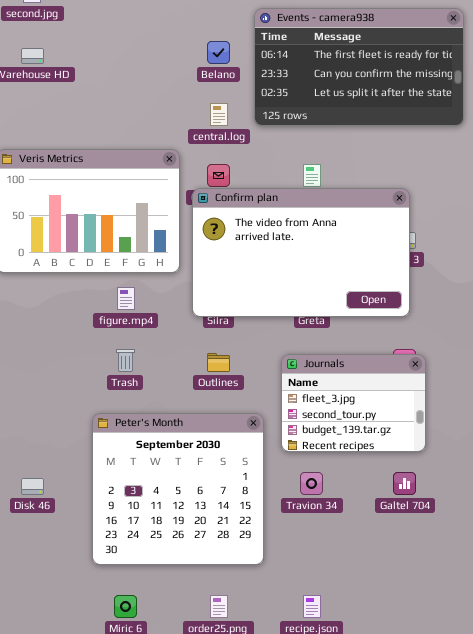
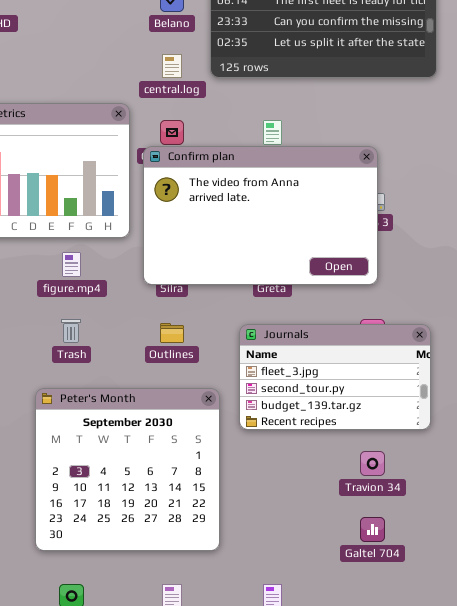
Journals: [281,354,426,452] -> [239,324,431,430], resized
Travion 34: [300,472,323,495] -> [360,451,385,476], moved
Galtel 704: [393,472,416,495] -> [360,517,385,542], moved

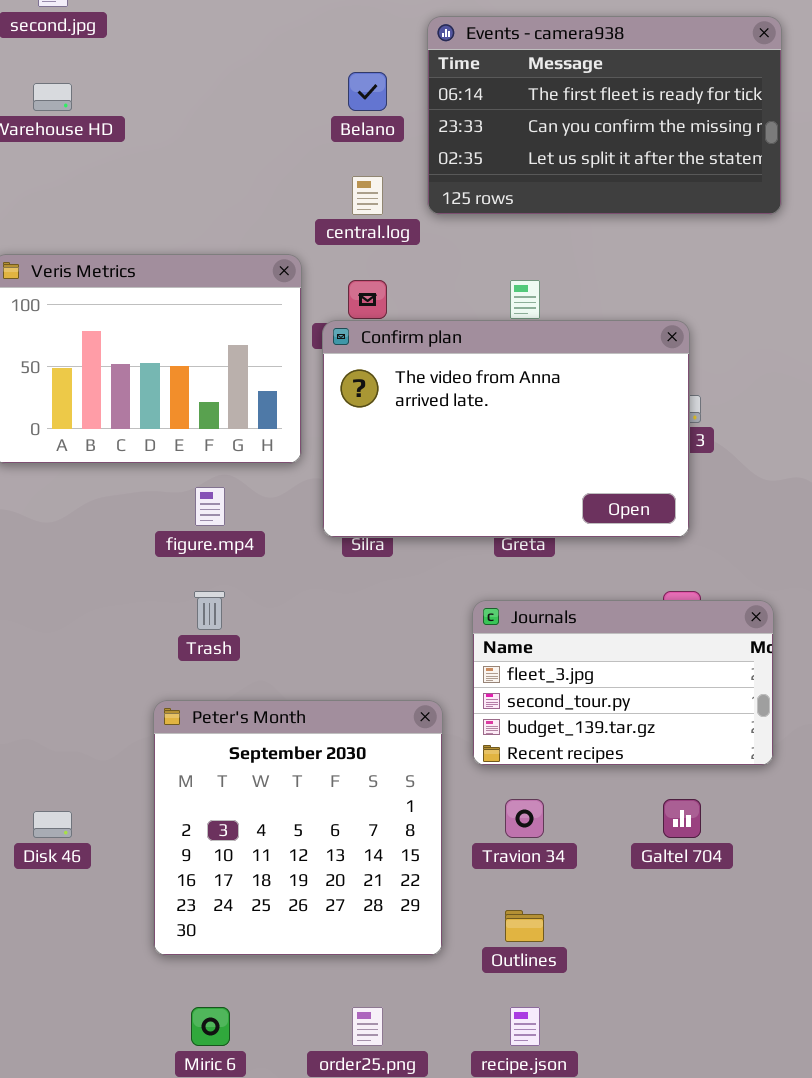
Outlines: [160,323,184,343] -> [505,910,544,942], moved
Travion 34: [360,451,385,476] -> [505,799,544,838], moved
Galtel 704: [360,517,385,542] -> [663,799,701,838], moved

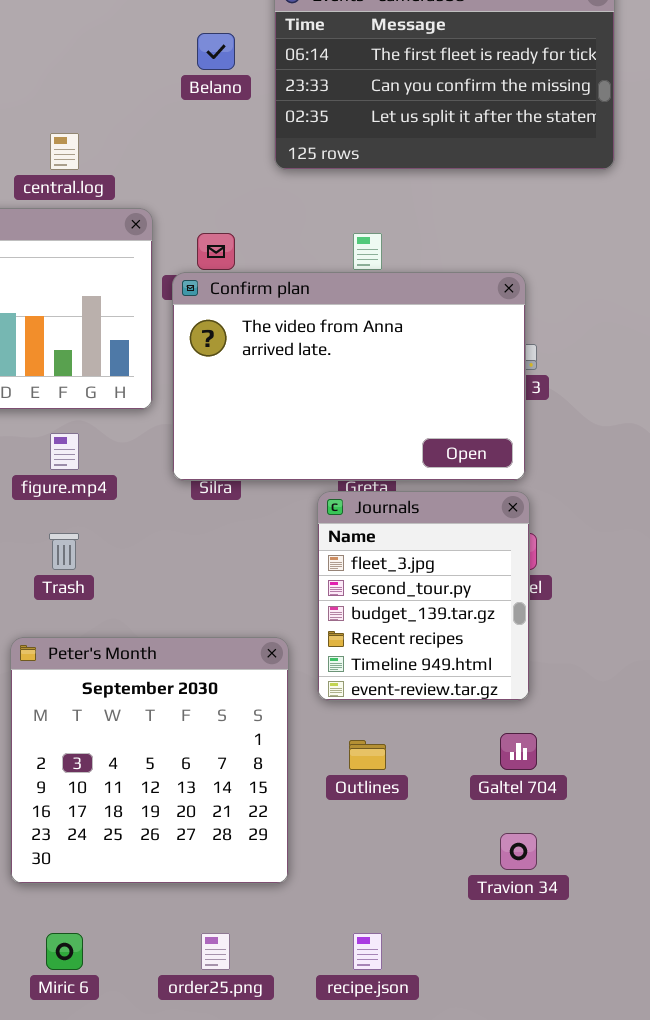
central.log: [352,176,383,215] -> [50,133,79,170], moved
Journals: [472,600,774,766] -> [317,491,530,701], resized
Travion 34: [505,799,544,838] -> [500,833,537,870], moved
Outlines: [505,910,544,942] -> [349,740,386,770], moved

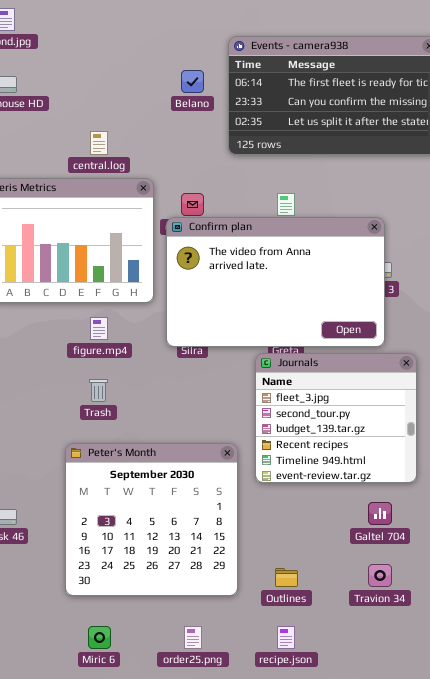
Journals: [317,491,530,701] -> [255,353,417,483], resized
Outlines: [349,740,386,770] -> [275,568,298,587], moved

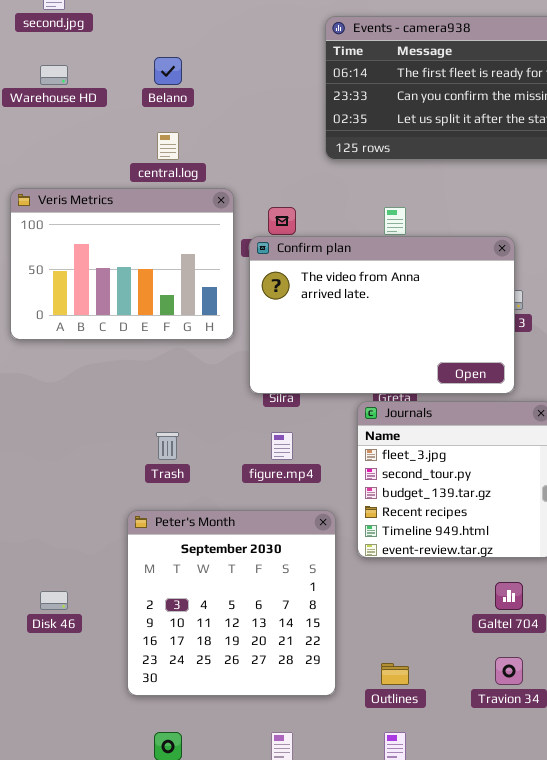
Belano: [181,70,204,93] -> [154,57,182,85], moved
figure.mp4: [90,317,108,340] -> [271,432,293,460], moved

